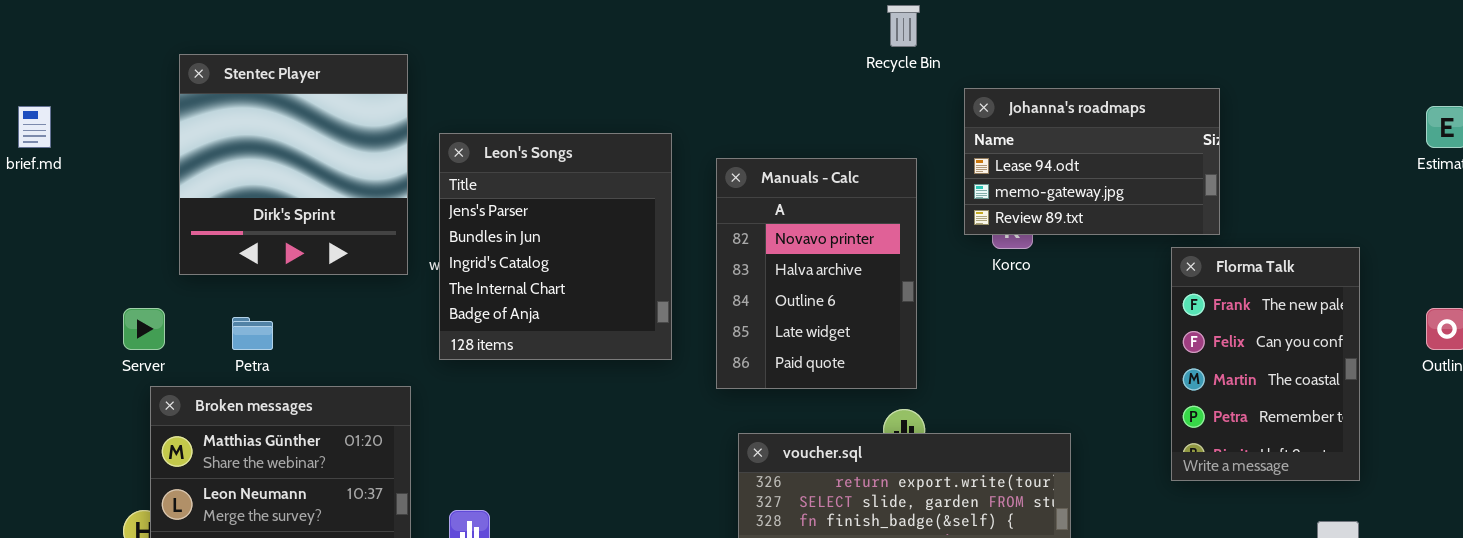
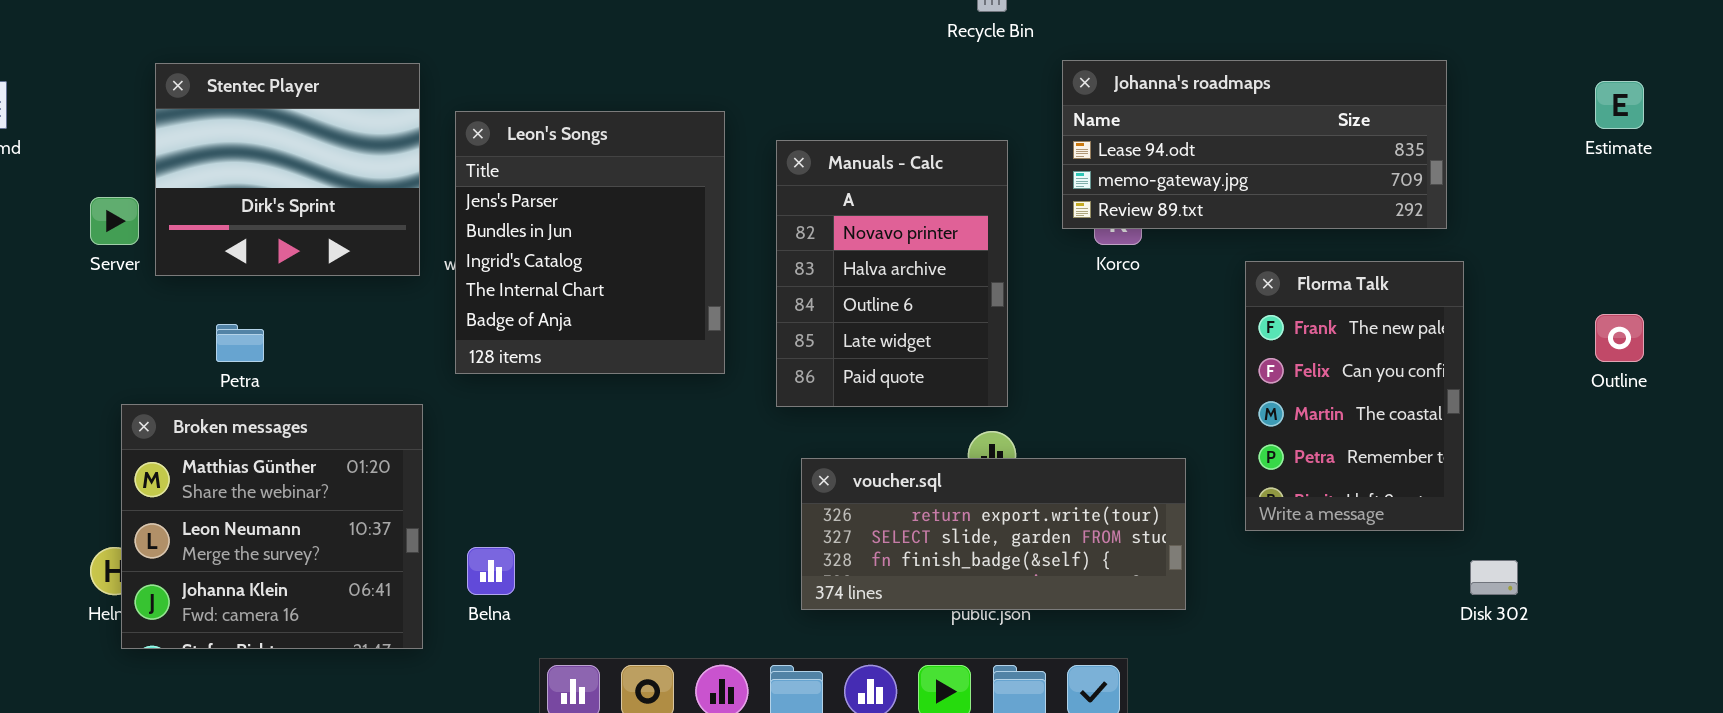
Stentec Player: [179,54,408,275] -> [155,63,420,276], resized
Johanna's roadmaps: [964,88,1220,235] -> [1062,60,1447,229], resized
Florma Talk: [1171,247,1360,481] -> [1245,261,1464,531], moved
Server: [123,308,165,350] -> [90,197,139,245], moved

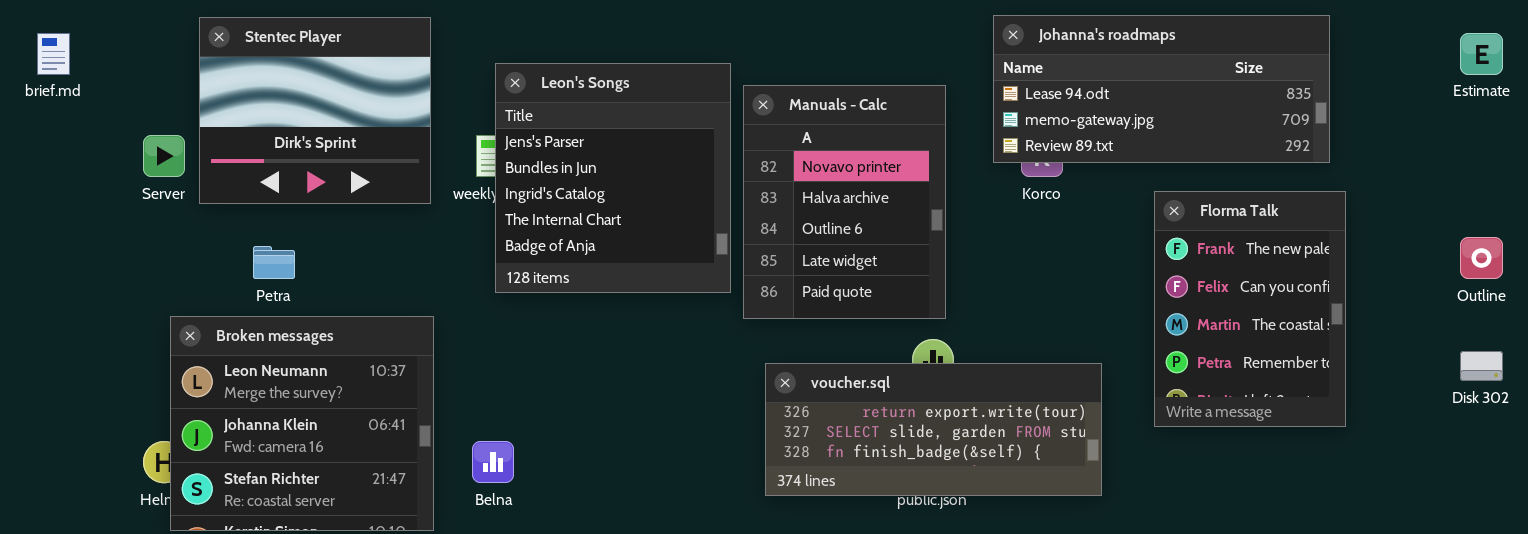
Leon's Songs: [455,111,725,374] -> [495,63,731,293], moved
Broken messages: [121,404,423,649] -> [170,316,434,531], scrolled down 1 row
Disk 302: [1470,560,1518,595] -> [1460,351,1503,381], moved

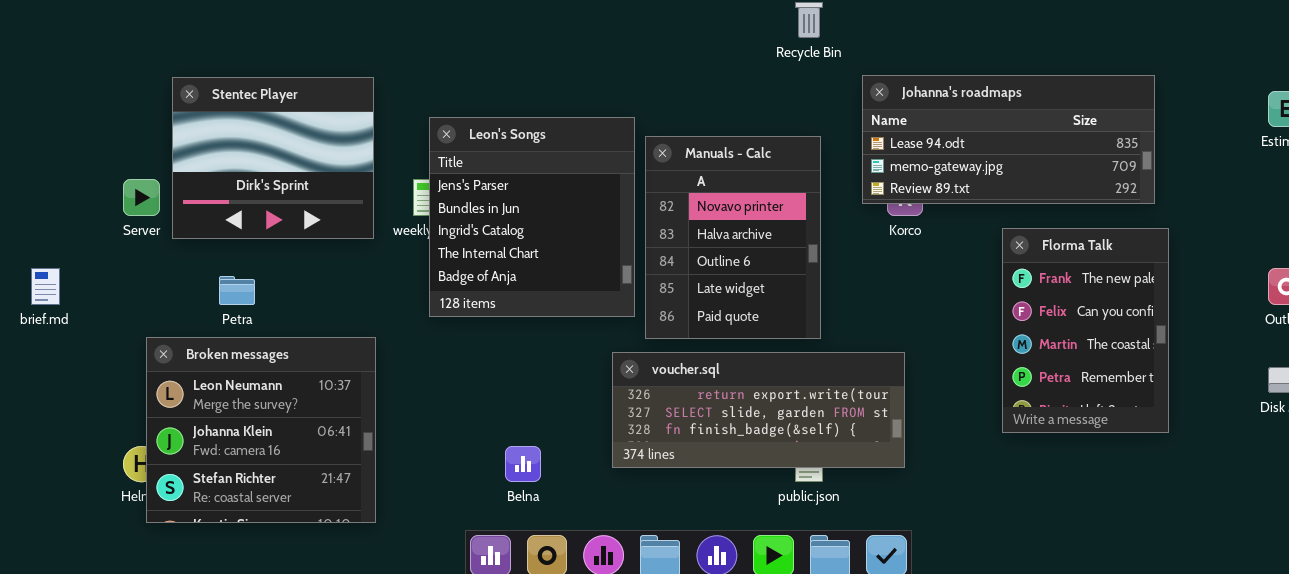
brief.md: [37,33,70,75] -> [31,268,60,305], moved
voucher.sql: [765,363,1102,496] -> [612,352,905,468], moved
Belna: [472,441,514,483] -> [505,446,541,482], moved

